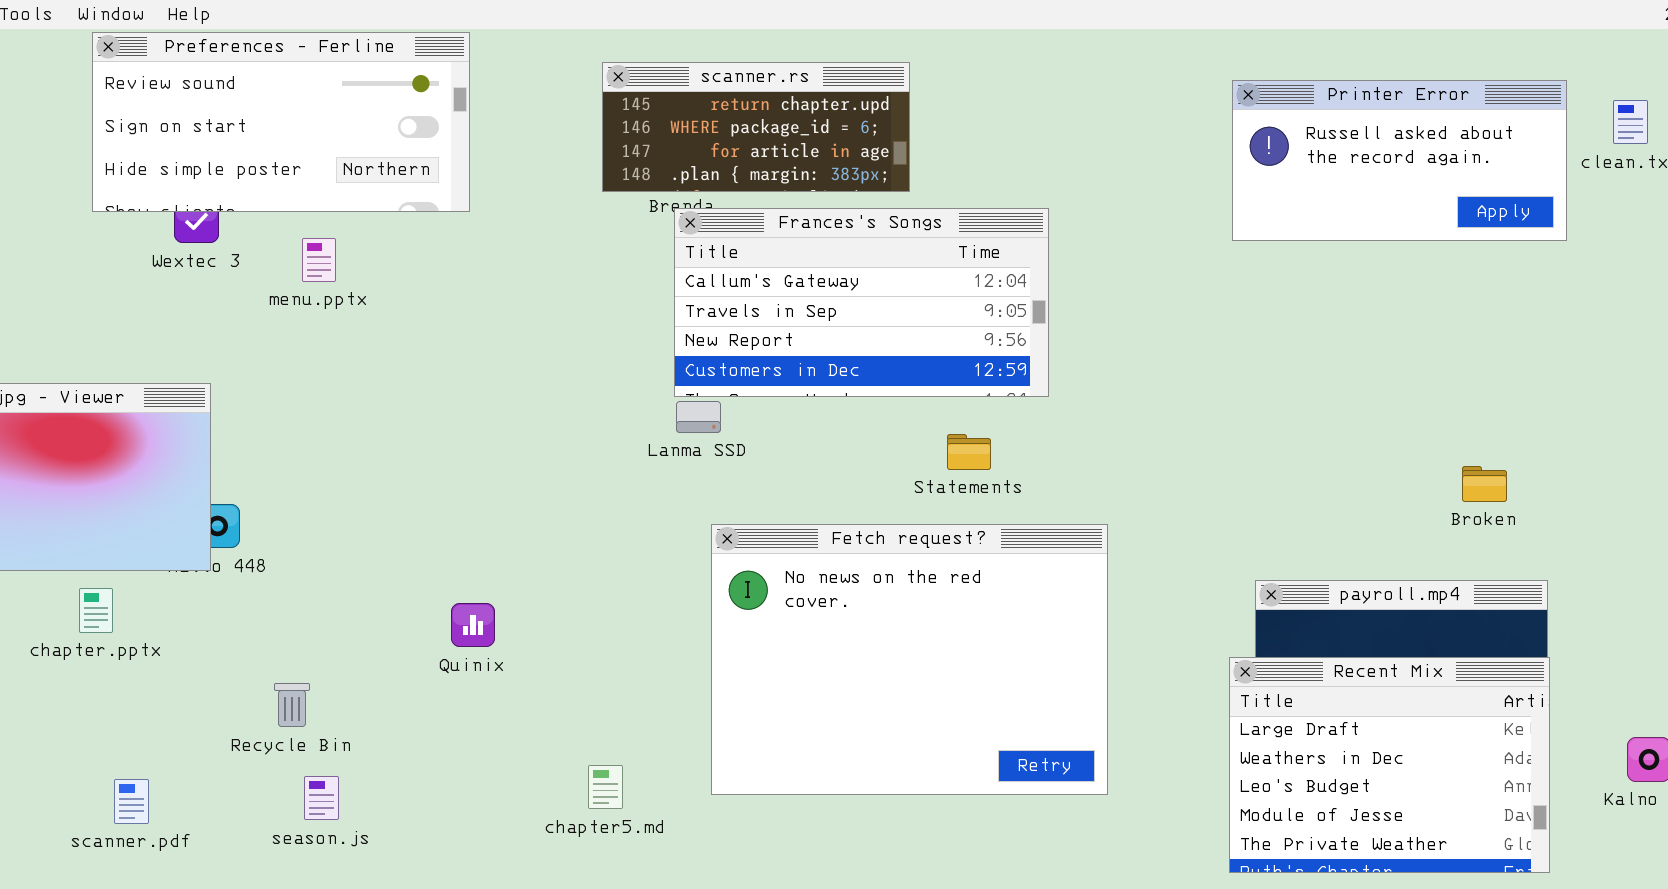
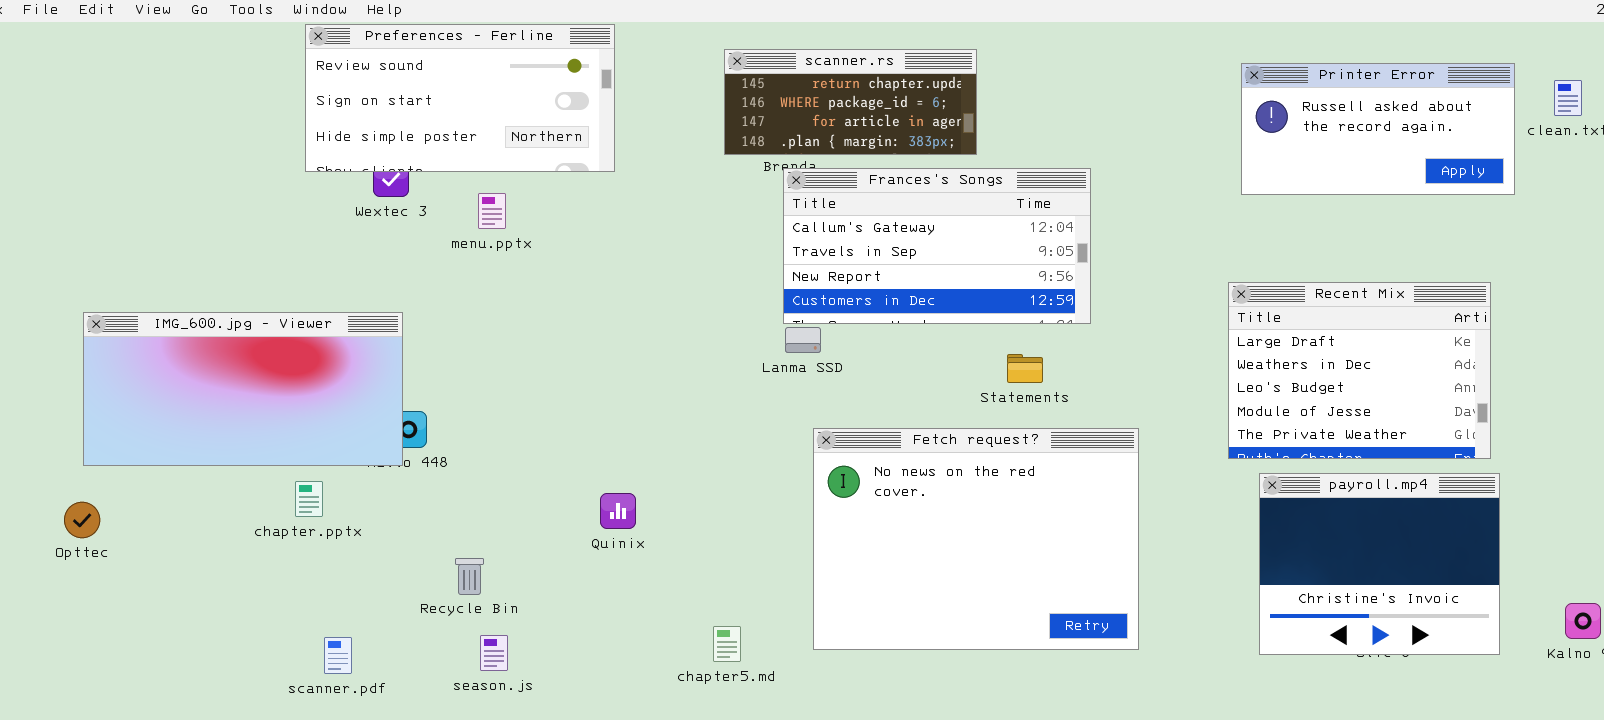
Recent Mix: [1229,657,1550,873] -> [1228,282,1491,459], moved

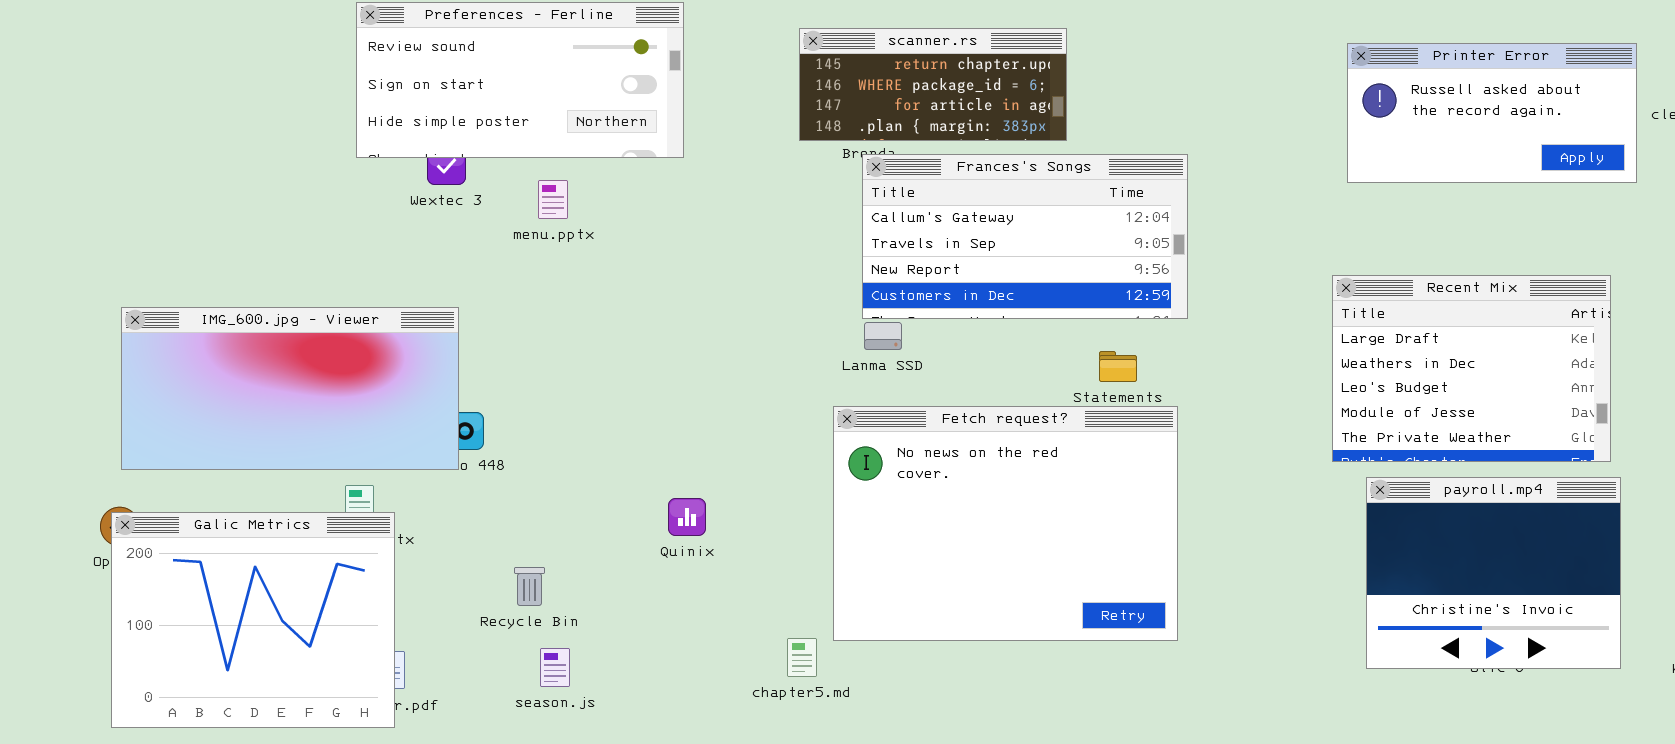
Fetch request?: [813,428,1139,650] -> [833,406,1178,641], moved
Galic Metrics: none -> [111,512,395,728], opened

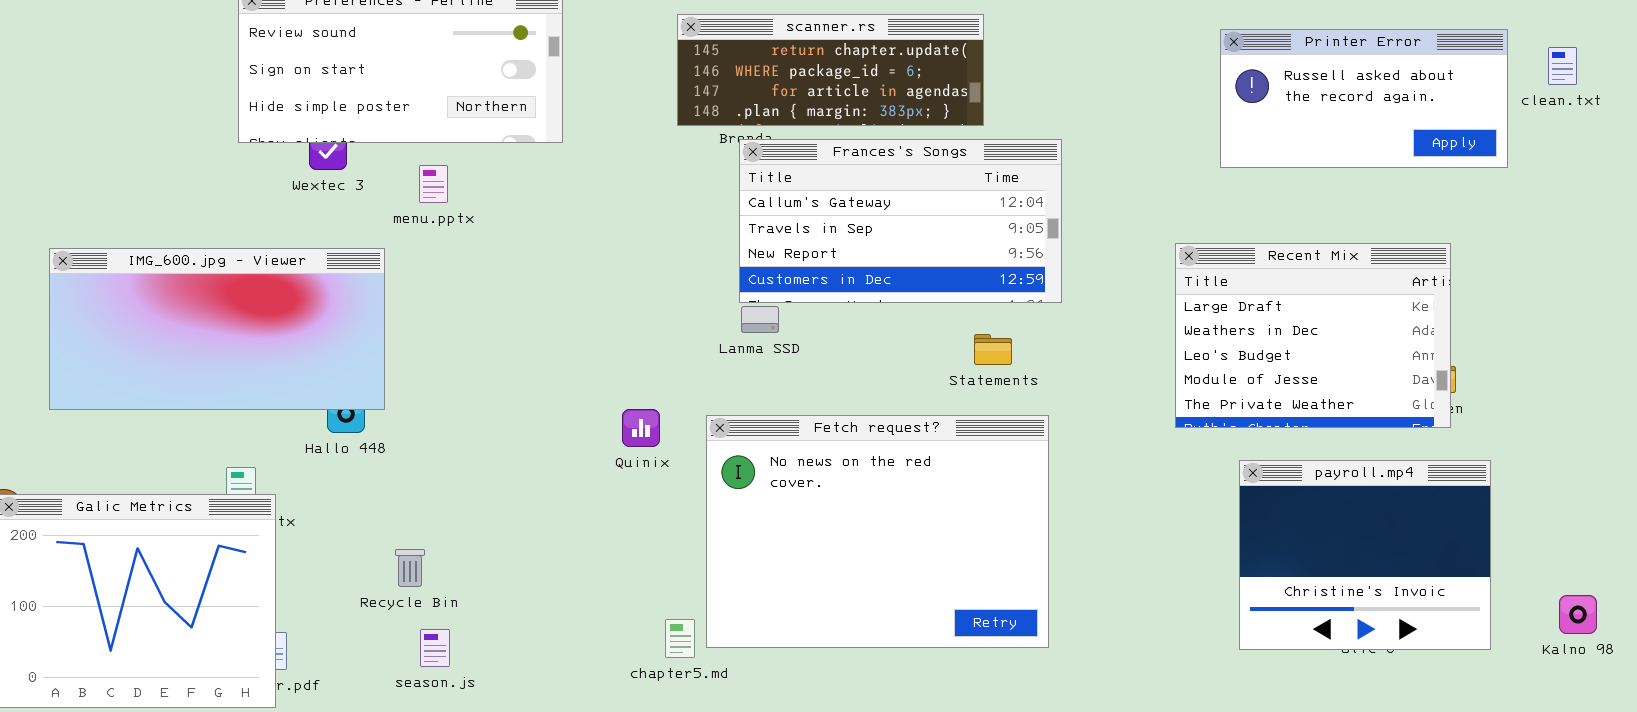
scanner.rs: [799,28,1067,141] -> [677,14,984,126], resized
Recent Mix: [1332,275,1611,462] -> [1175,243,1451,428], moved
IMG_600.jpg - Viewer: [121,307,459,470] -> [49,248,385,410], moved
Fetch request?: [833,406,1178,641] -> [706,415,1049,648], moved
Quinix: [668,498,706,536] -> [622,409,660,447], moved

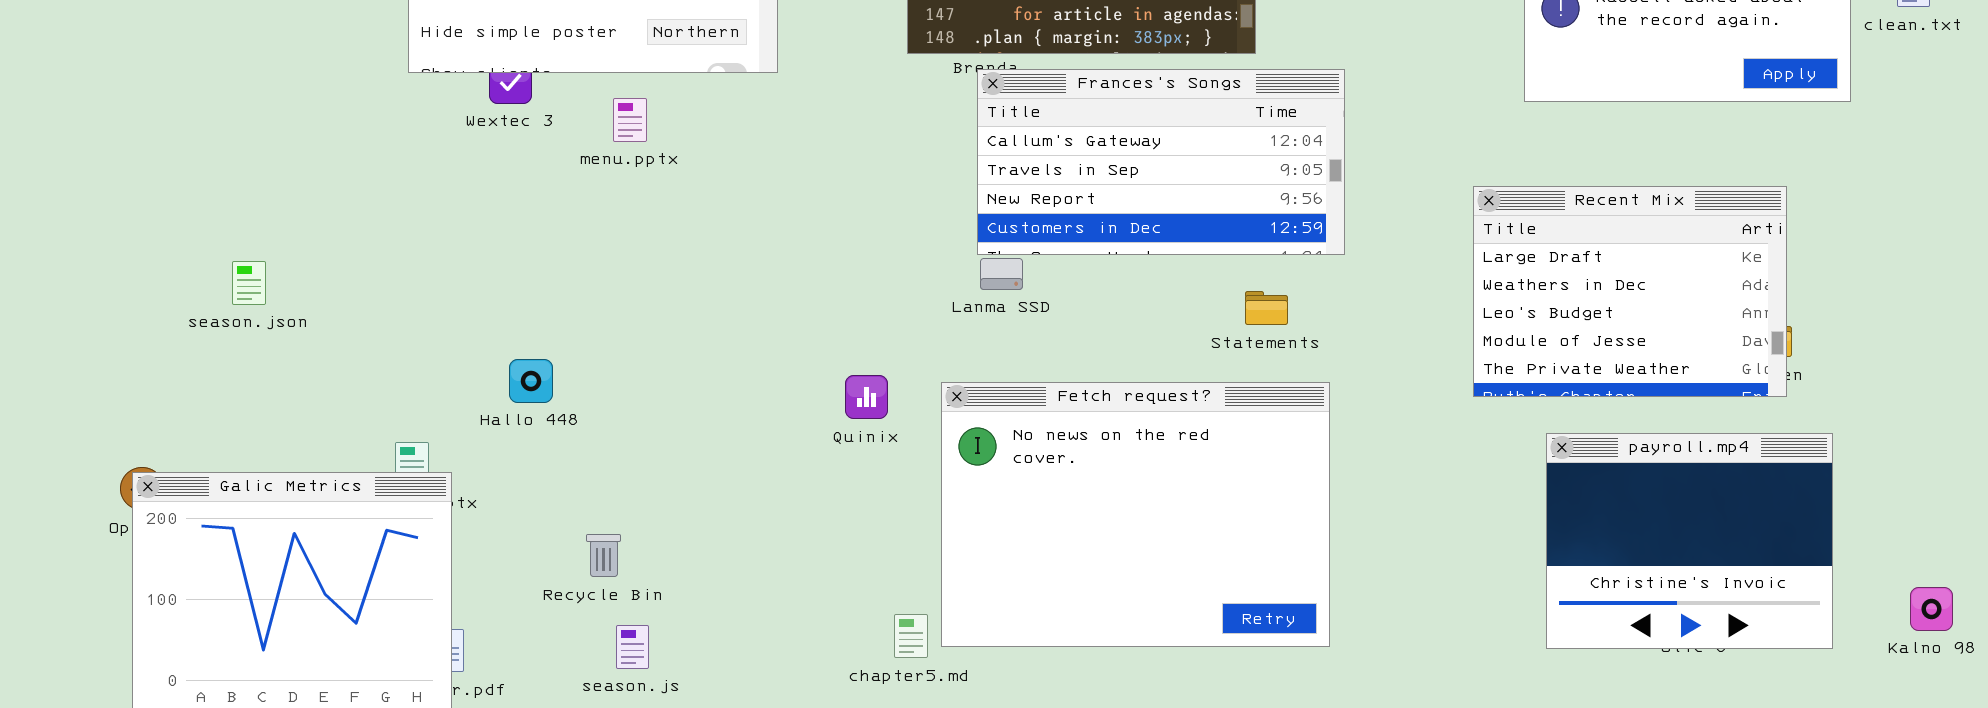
IMG_600.jpg - Viewer: [49,248,385,410] -> none, closed

